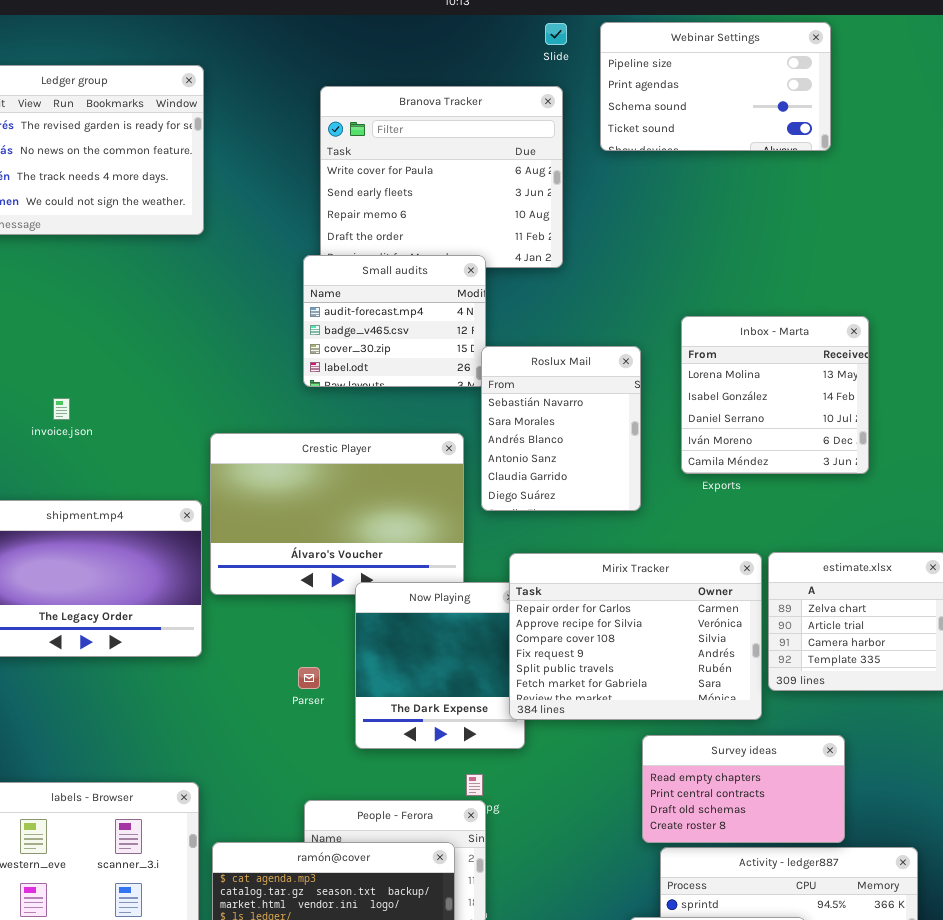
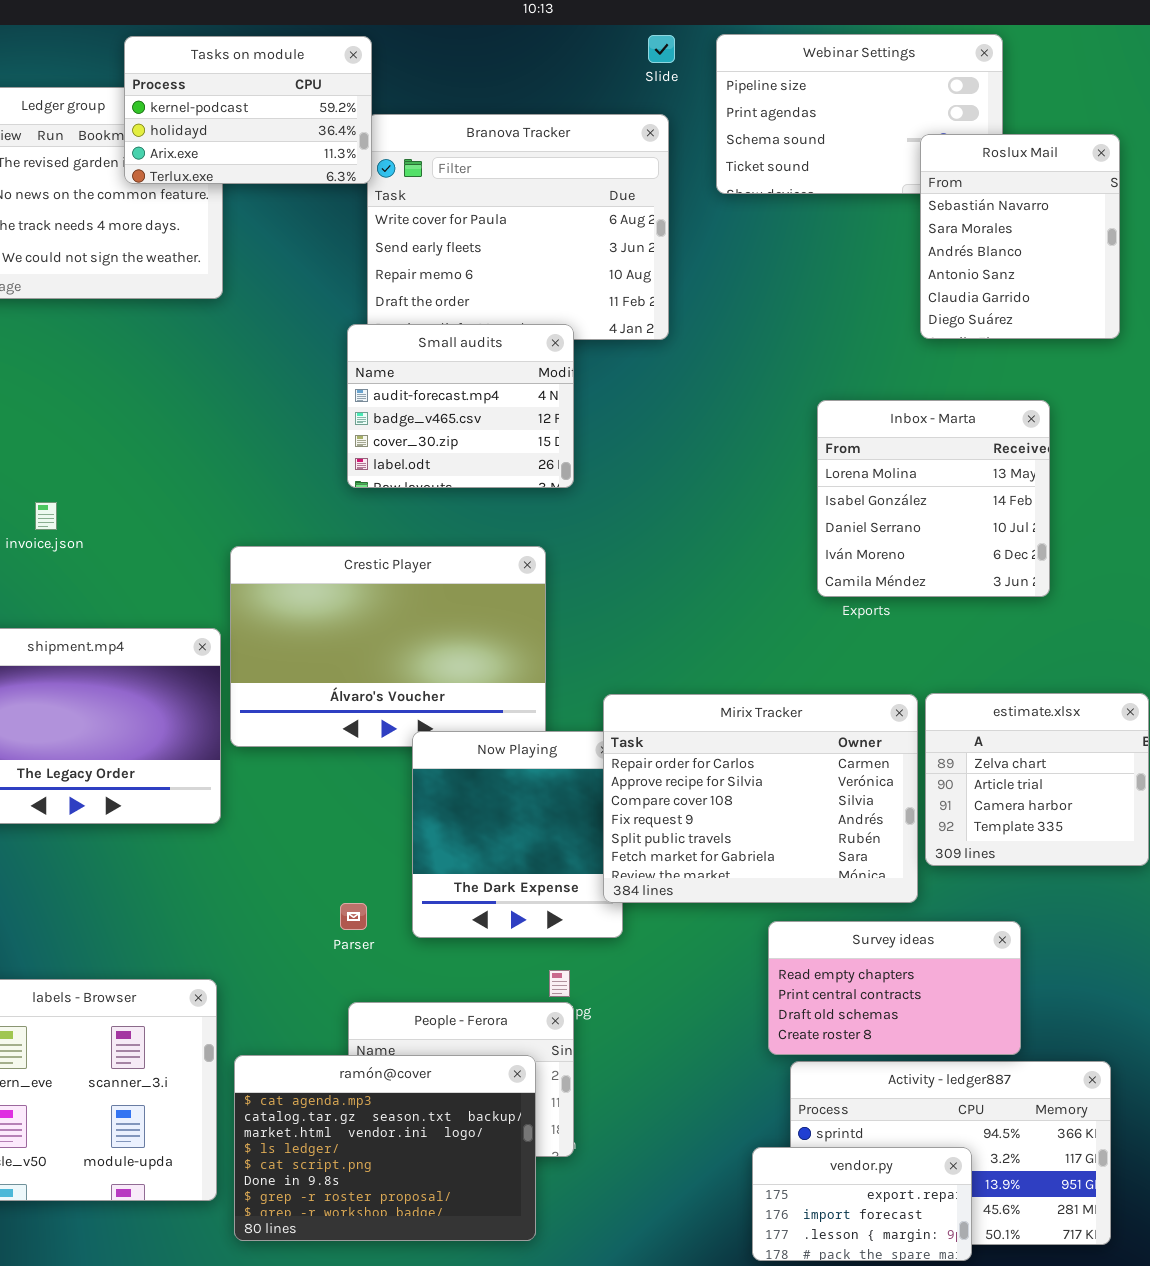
Tasks on module: none -> [124,36,372,184], opened
Roslux Mail: [481,346,641,511] -> [920,134,1120,339], moved
Parser: [298,667,320,689] -> [340,903,367,930], moved

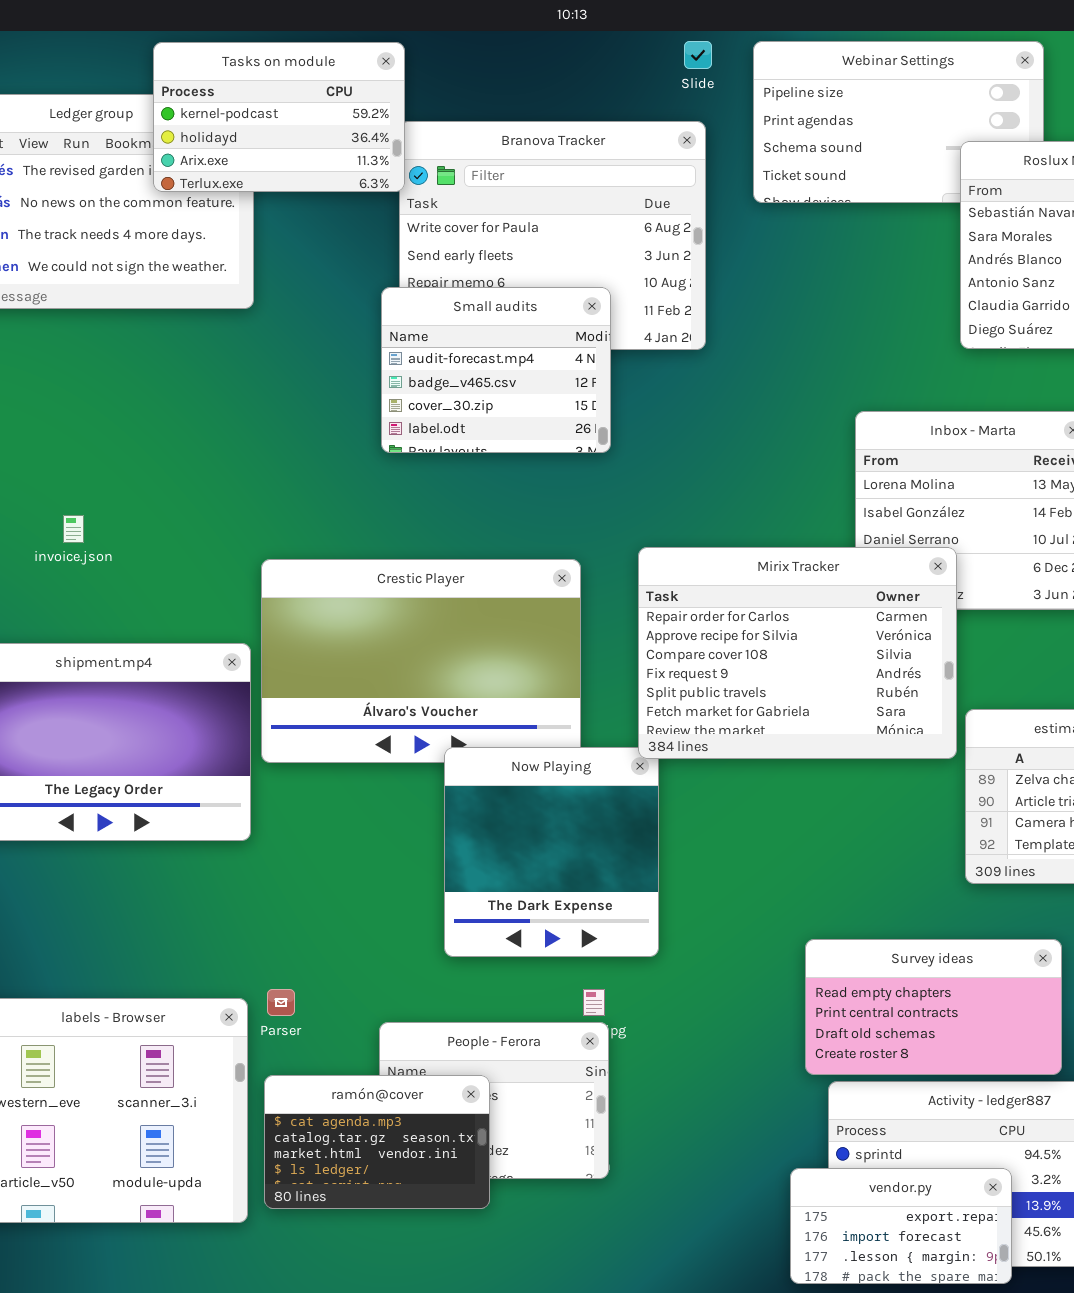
Small audits: [347,324,574,488] -> [381,287,611,453], moved
Mirix Tracker: [603,694,918,903] -> [638,547,957,759], moved
Parser: [340,903,367,930] -> [267,989,295,1016], moved
ramón@cover: [234,1055,536,1241] -> [264,1075,490,1209], resized

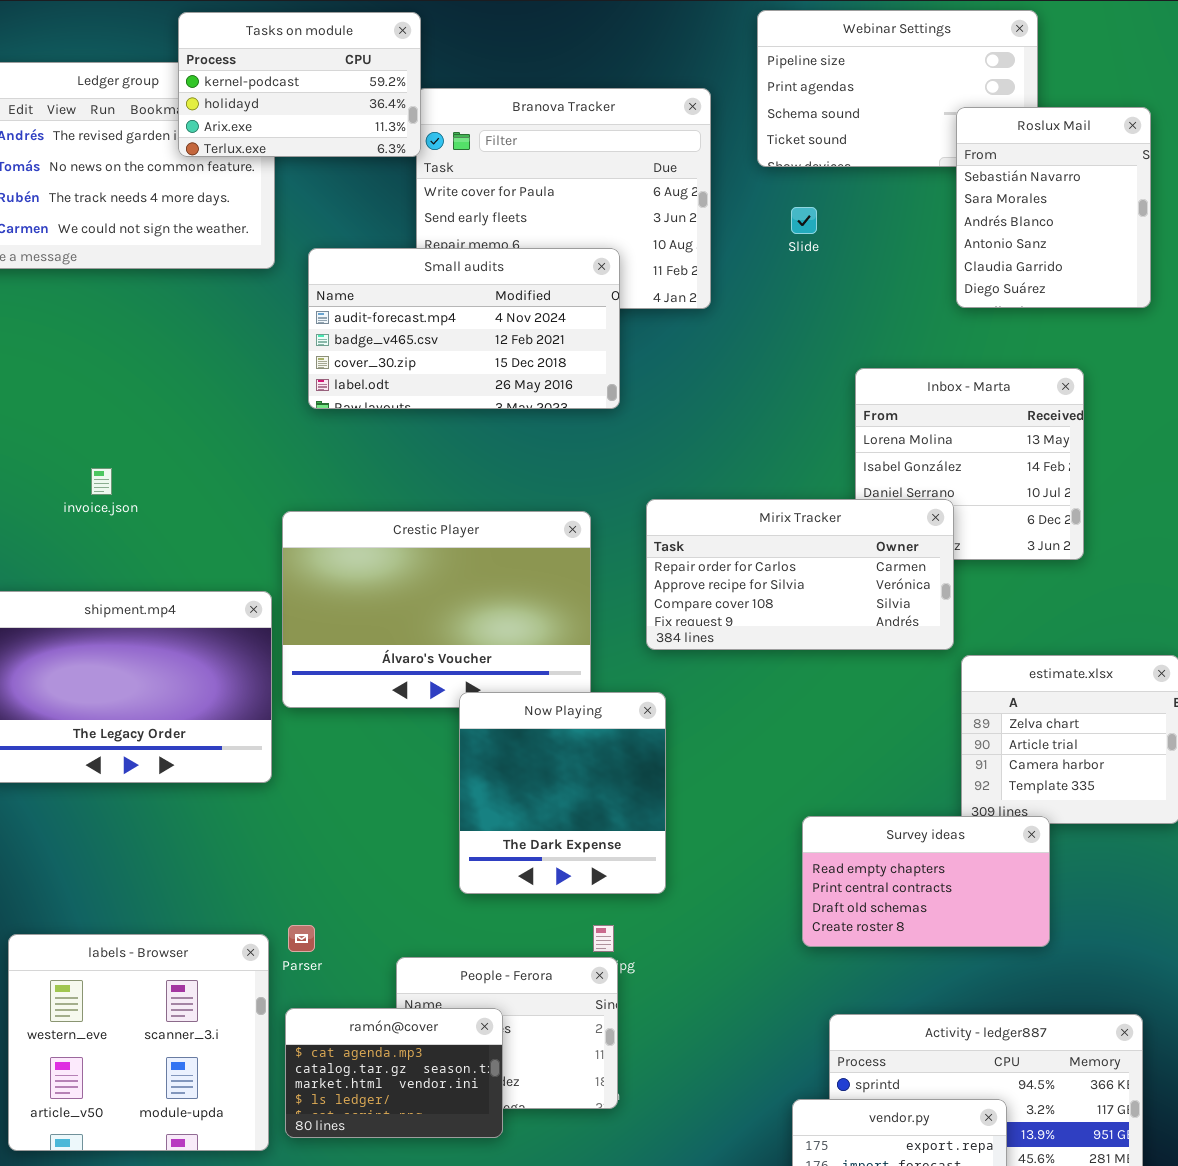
Slide: [684,41,712,69] -> [791,207,817,234], moved
Small audits: [381,287,611,453] -> [308,248,620,409], resized
Mirix Tracker: [638,547,957,759] -> [646,499,954,650], resized
Survey ideas: [805,939,1062,1075] -> [802,816,1050,947], moved

